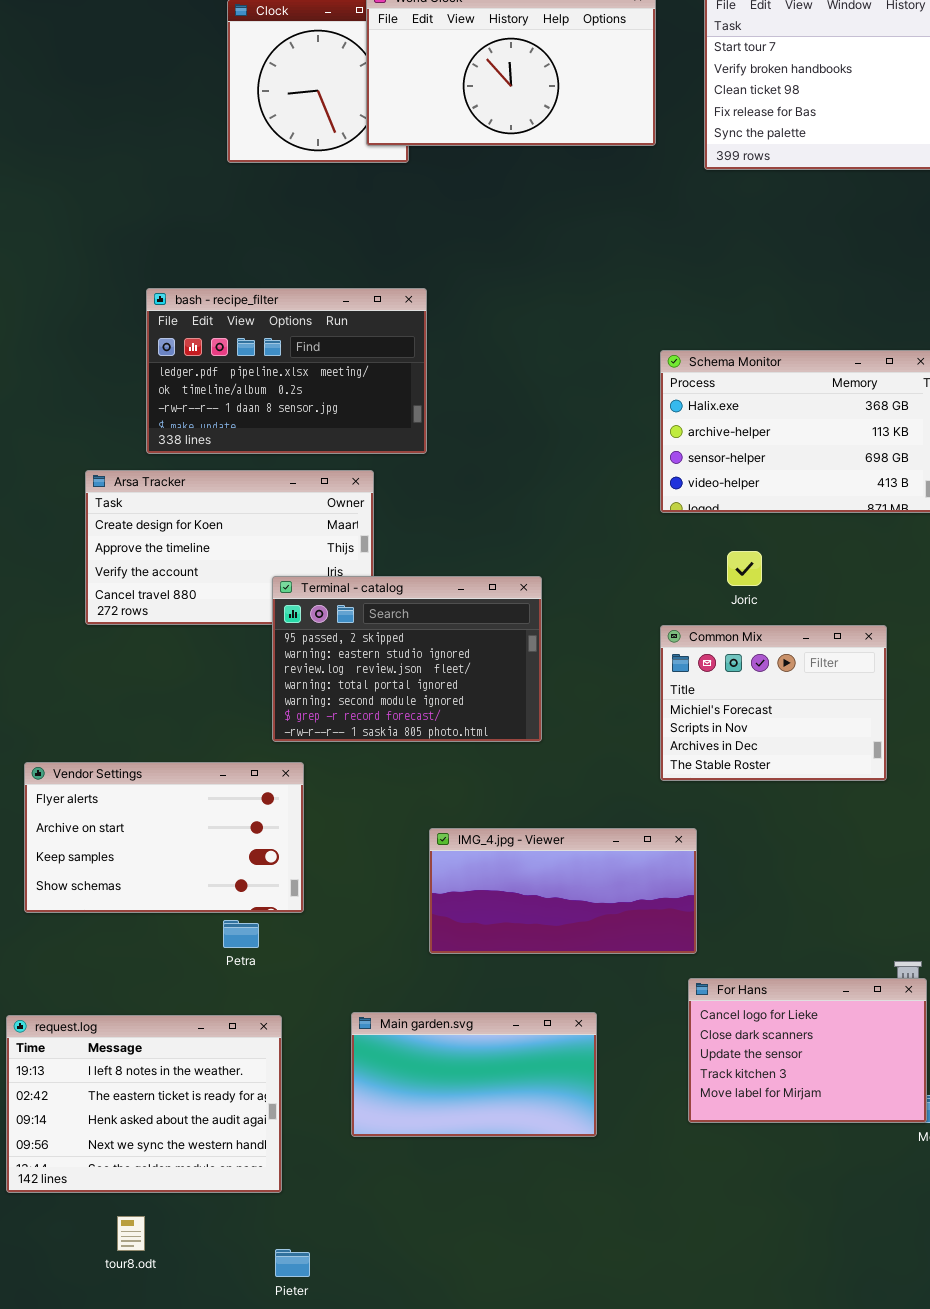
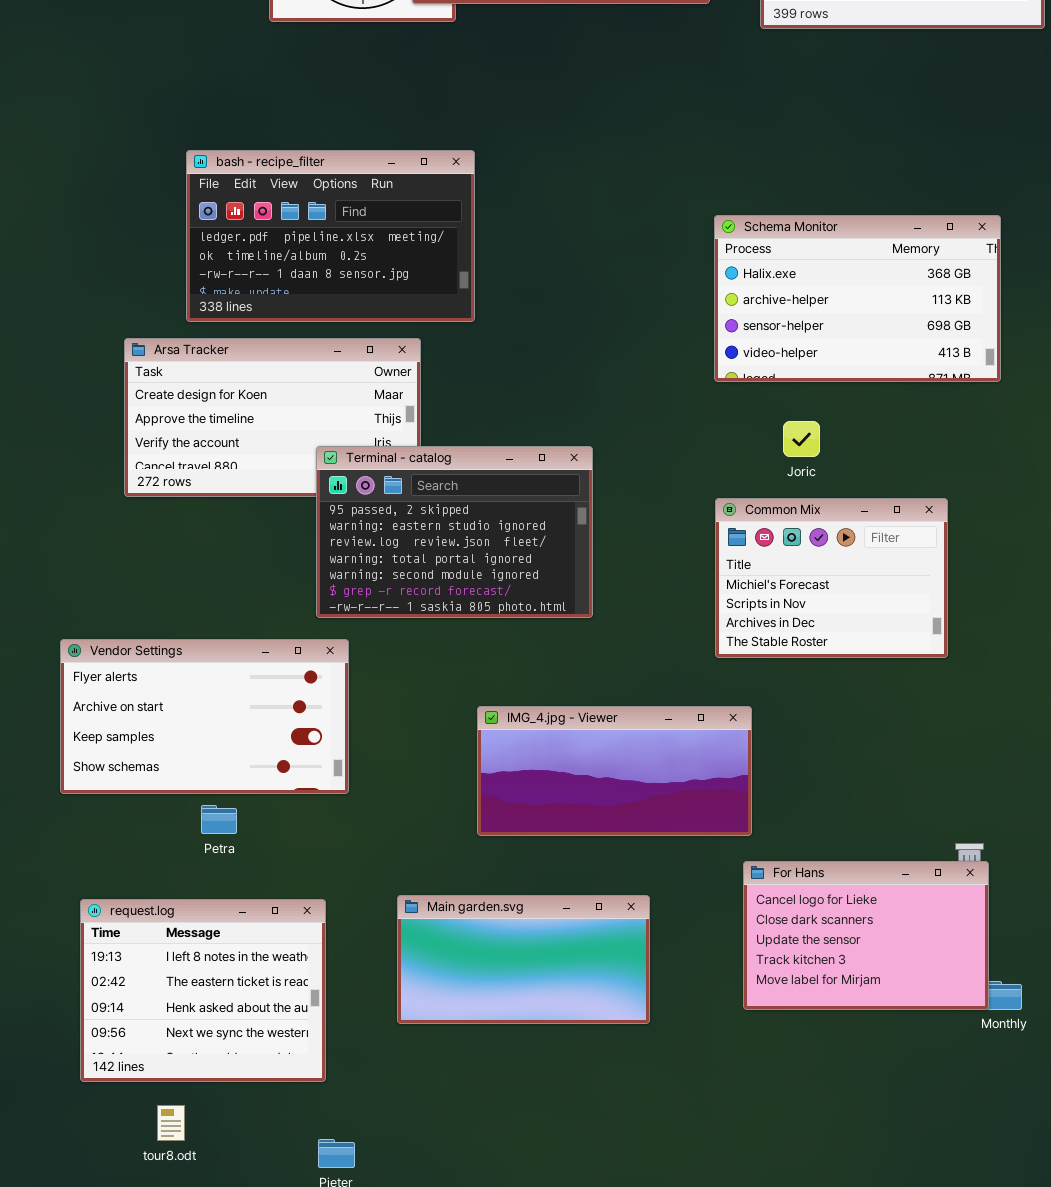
Petra: [223,920,259,948] -> [201,805,237,834], moved
request.log: [6,1015,282,1193] -> [80,899,326,1082], resized

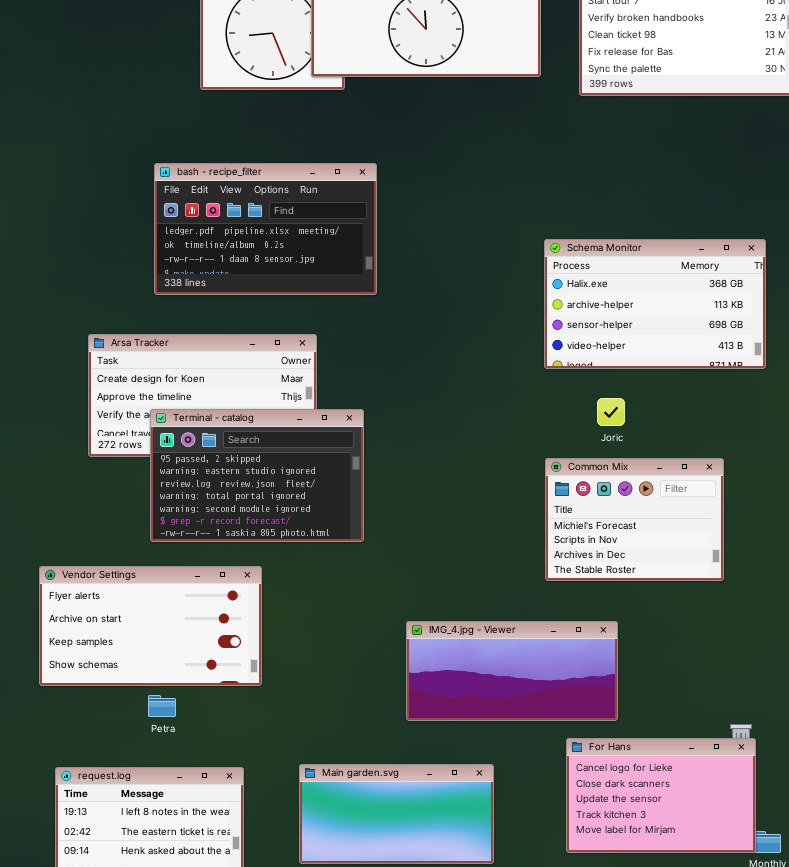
bash - recipe_filter: [186,150,475,322] -> [154,163,377,295], moved
Terminal - catalog: [316,446,593,618] -> [150,409,364,542], moved
IMG_4.jpg - Viewer: [477,706,752,836] -> [406,621,618,721], moved

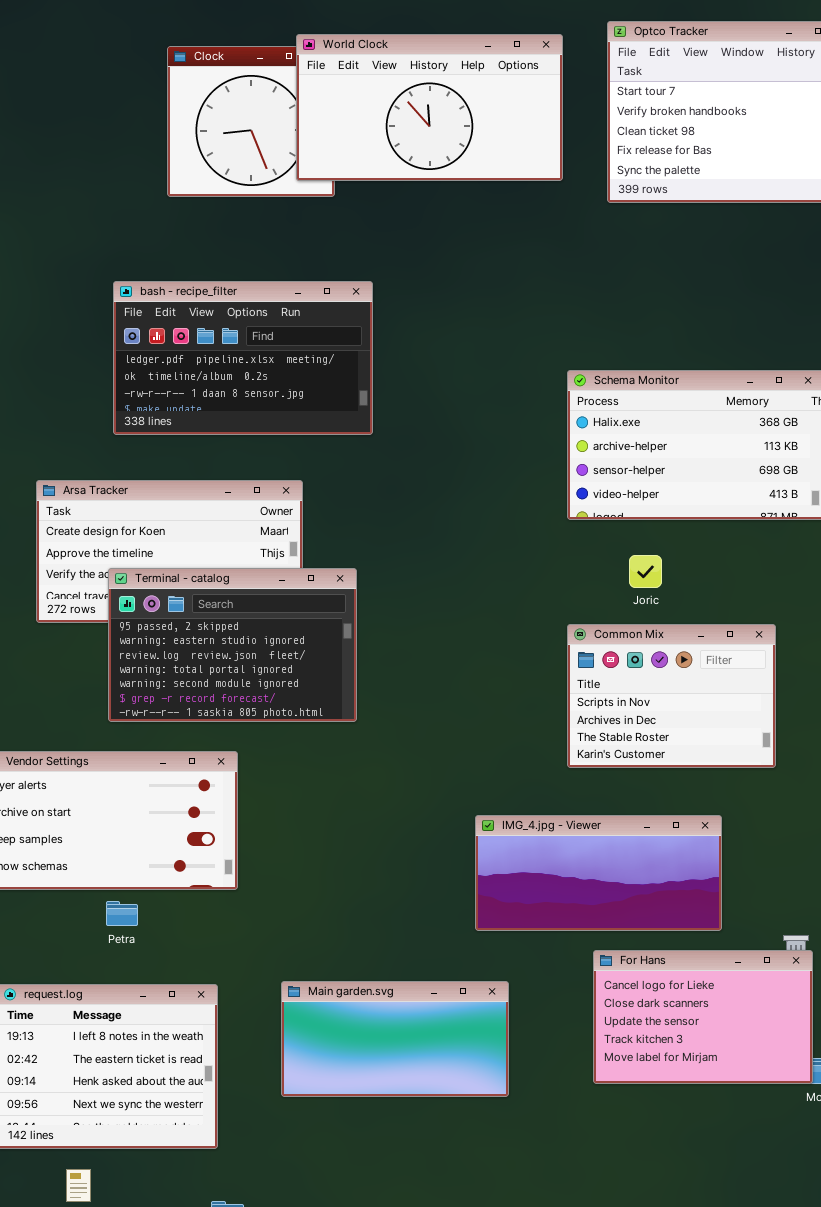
Common Mix: [545,458,724,581] -> [567,624,776,768], scrolled down 1 row
IMG_4.jpg - Viewer: [406,621,618,721] -> [475,815,722,931], moved

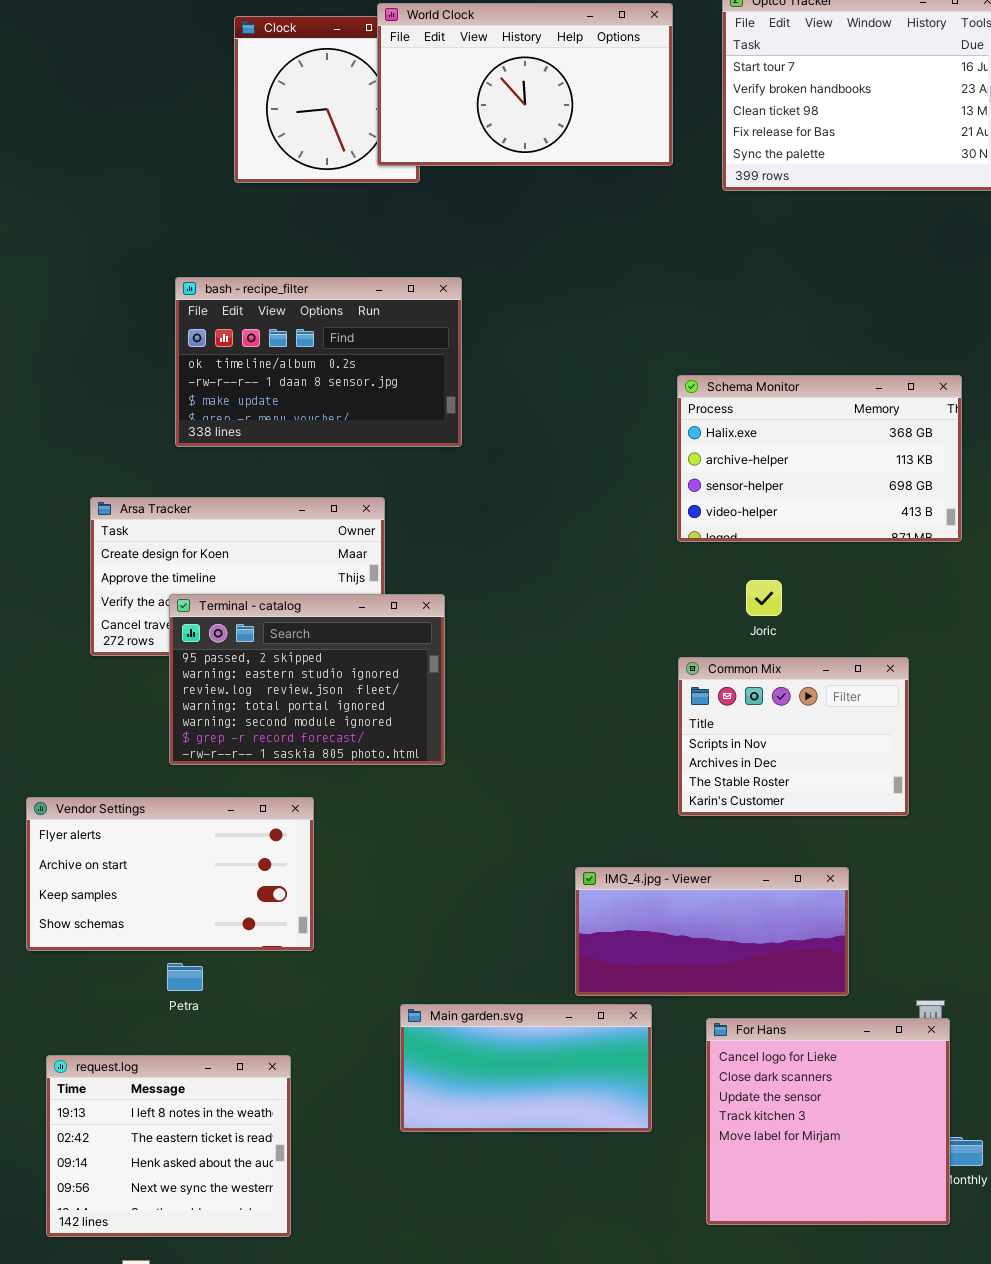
bash - recipe_filter: [113,281,373,435] -> [175,277,462,447], scrolled down 1 row
For Hans: [593,950,813,1084] -> [706,1018,950,1225], resized
Main garden.svg: [281,981,509,1097] -> [400,1004,652,1132], moved

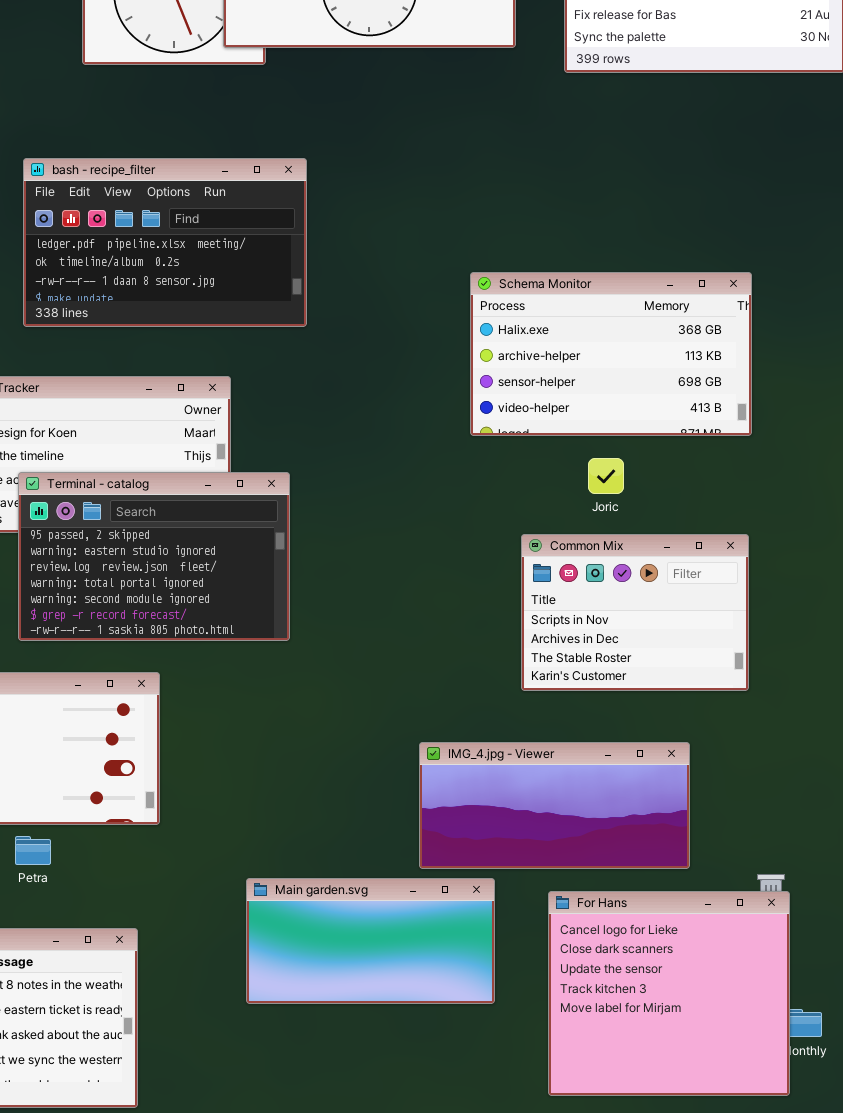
bash - recipe_filter: [175,277,462,447] -> [23,158,307,327], scrolled up 1 row
Schema Monitor: [677,375,962,542] -> [470,272,752,436], moved

